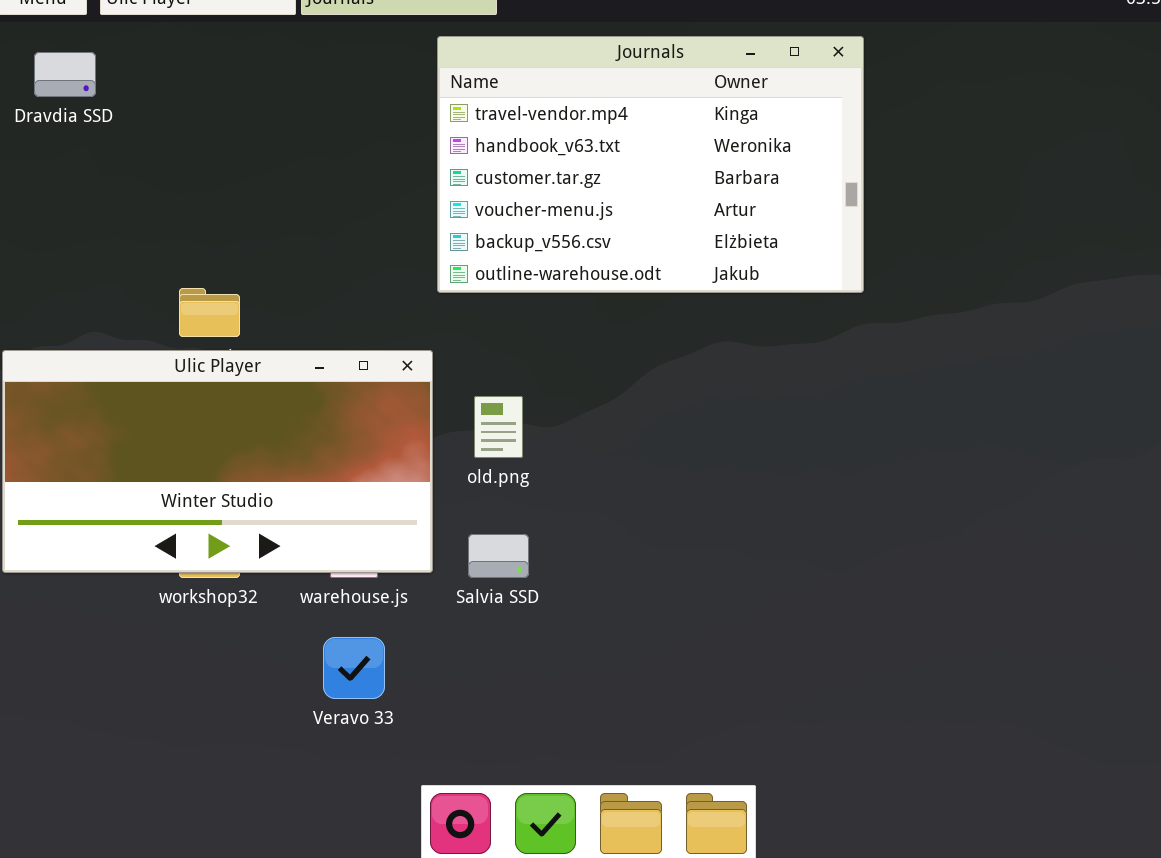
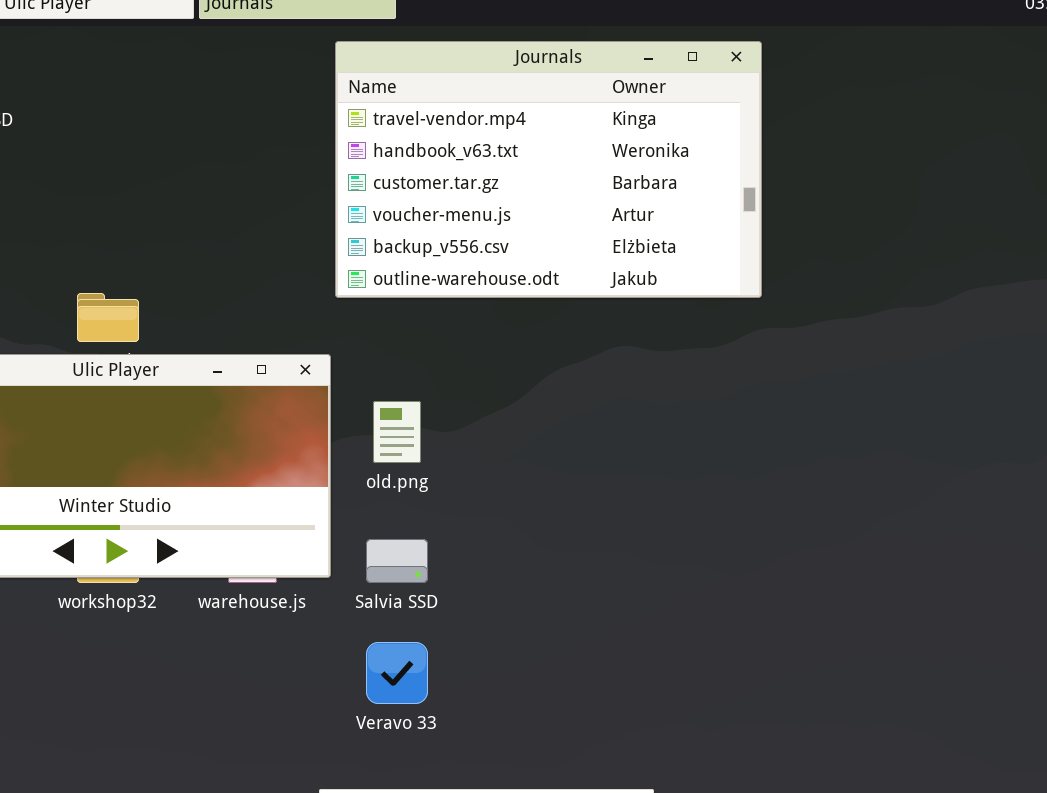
Veravo 33: [323,637,385,699] -> [366,642,428,704], moved

